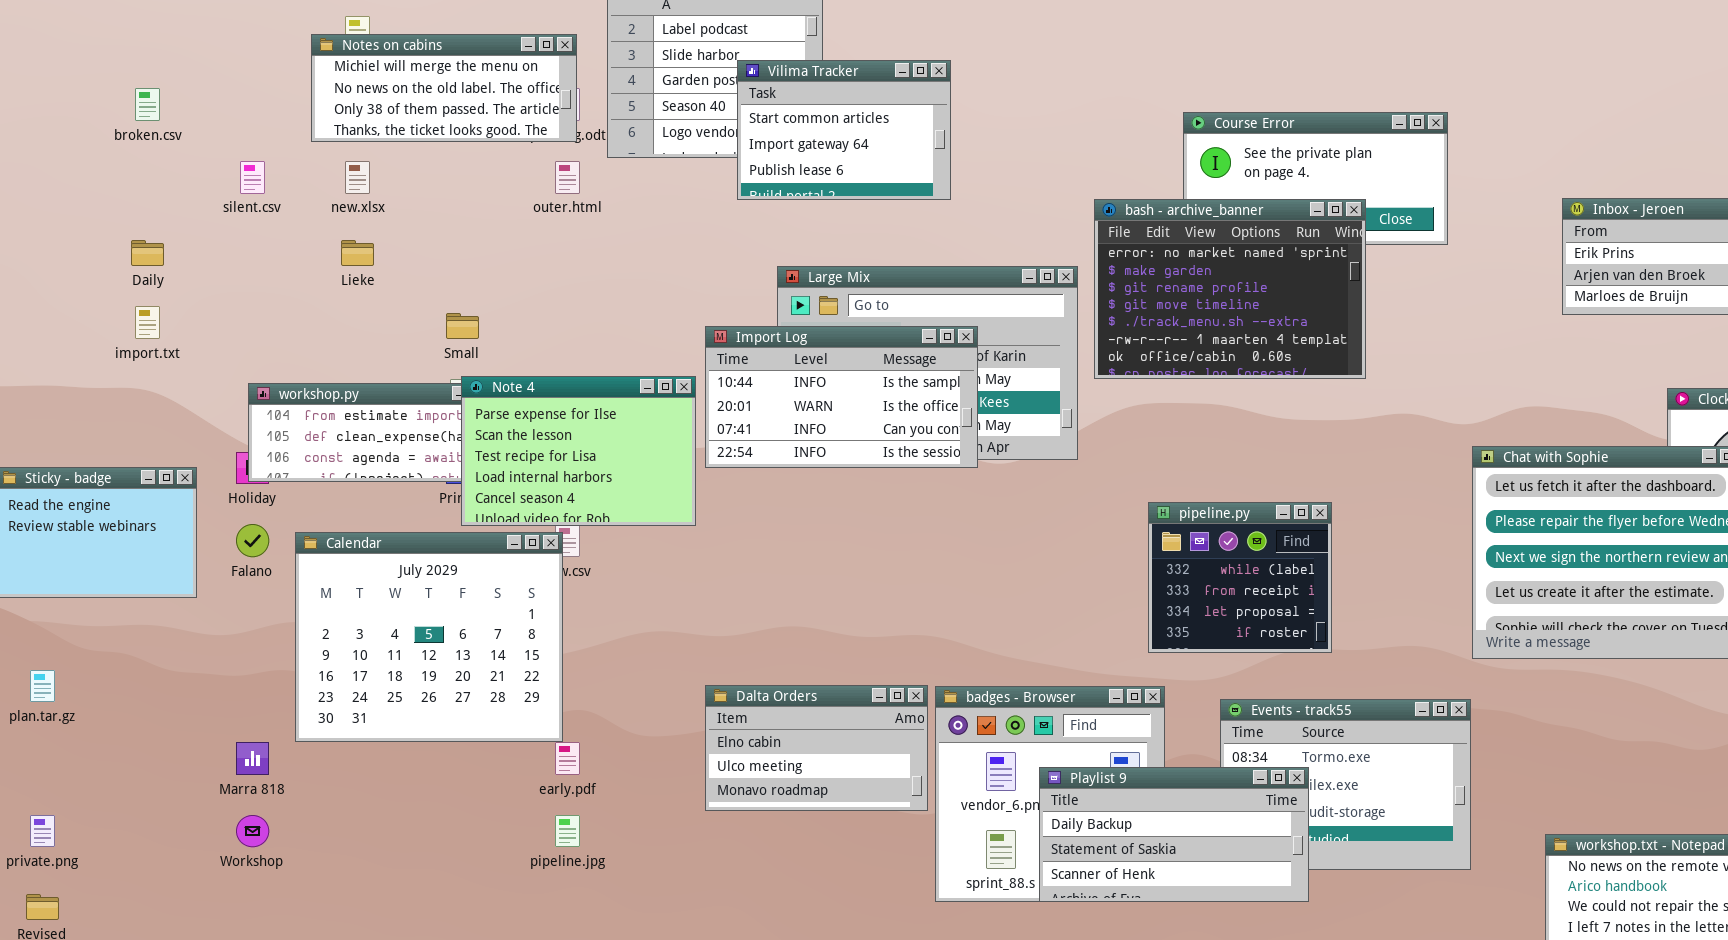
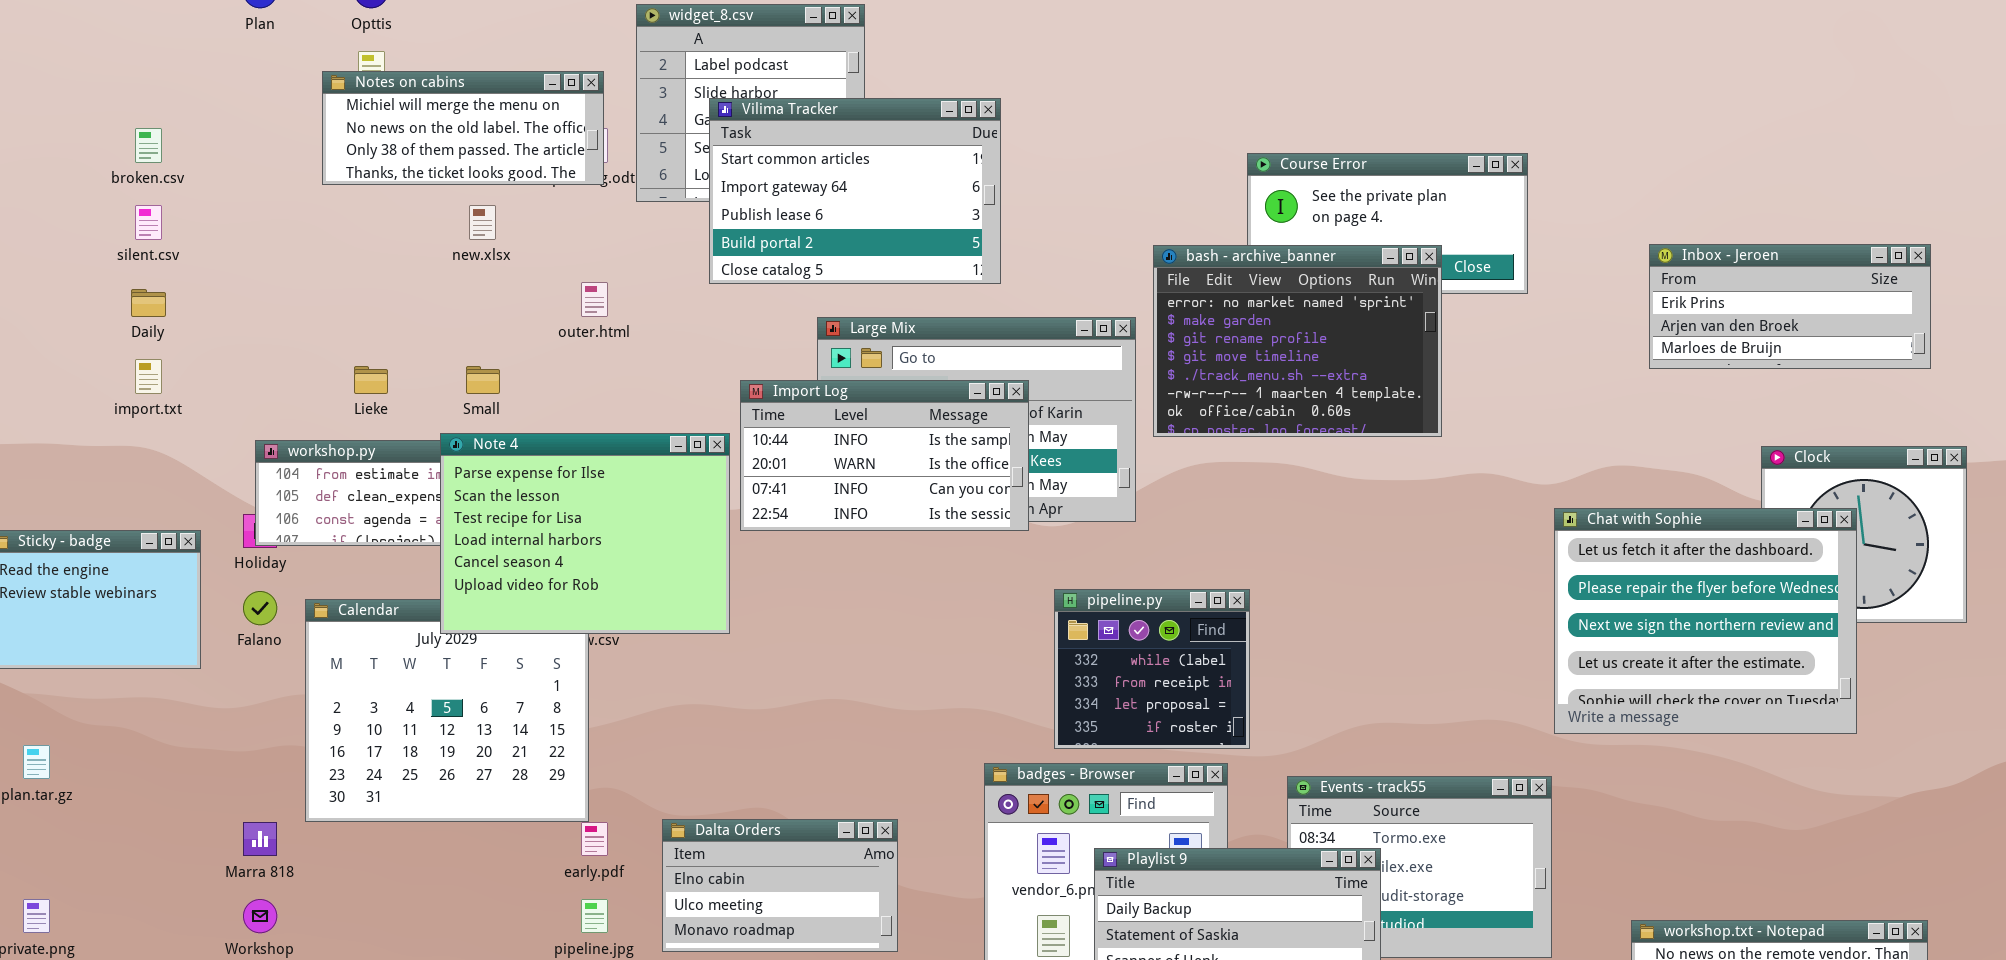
Vilima Tracker: [737,60,951,200] -> [709,98,1001,284], resized
silent.csv: [240,161,265,194] -> [135,205,162,240], moved
new.xlsx: [345,161,370,194] -> [469,205,496,240], moved
outer.html: [555,161,580,194] -> [581,282,608,317], moved
Lieke: [341,240,374,266] -> [354,366,388,394], moved
Note 4: [461,376,696,526] -> [440,433,730,634], resized
pipeline.py: [1148,502,1332,653] -> [1054,589,1250,749], moved
Dalta Orders: [705,685,928,811] -> [662,819,898,952], moved

